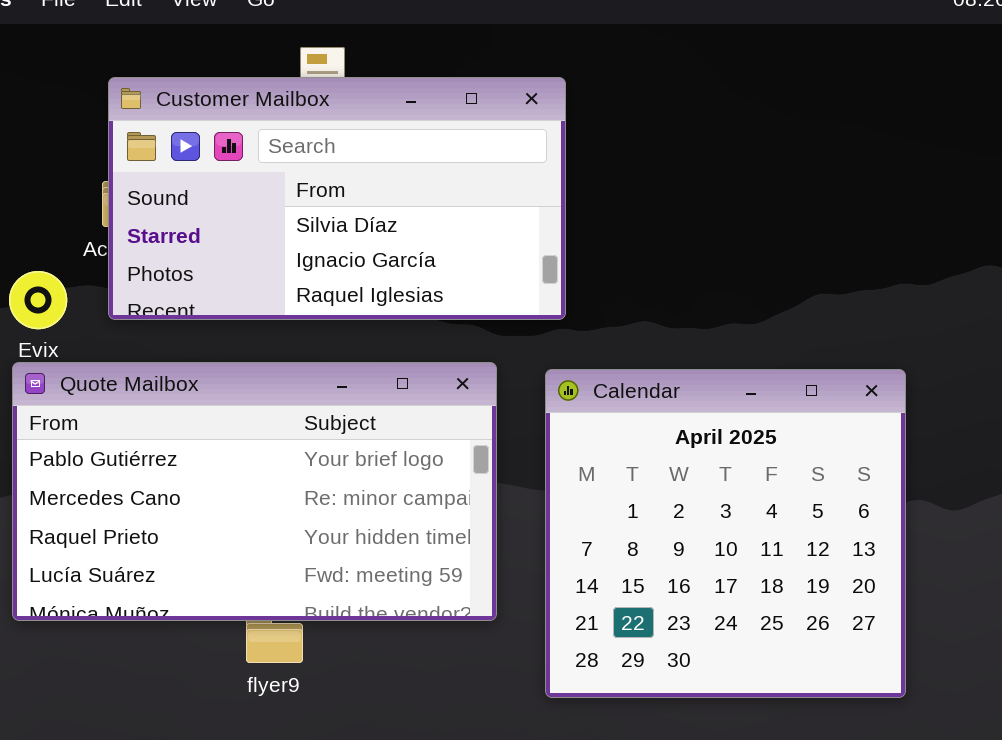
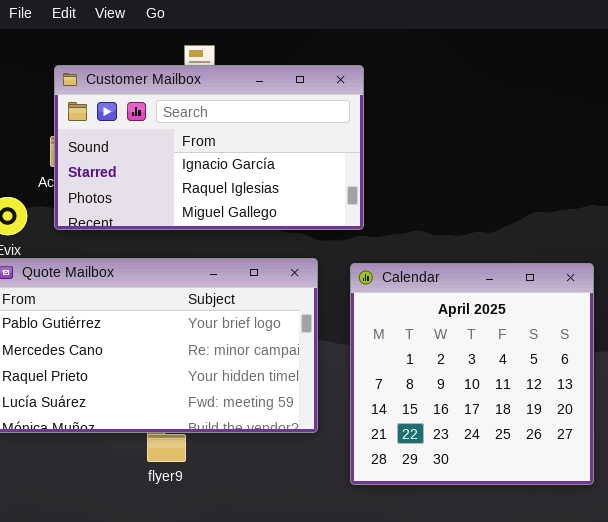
Customer Mailbox: [108,77,566,320] -> [54,65,364,230], scrolled down 1 row

